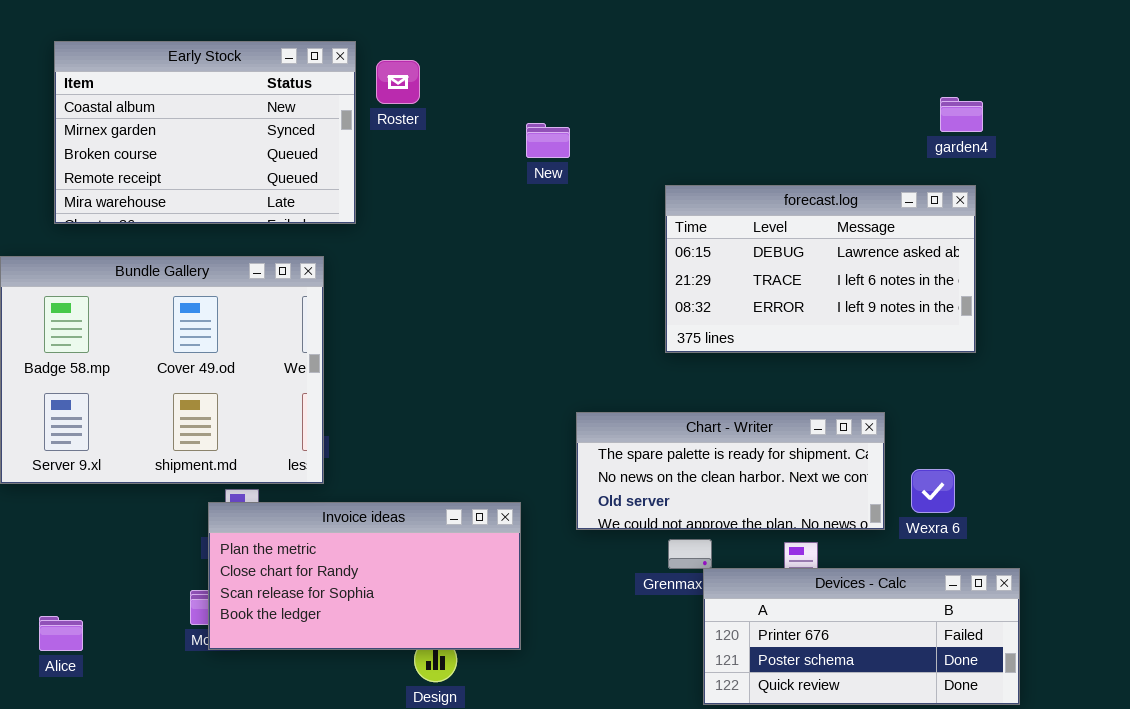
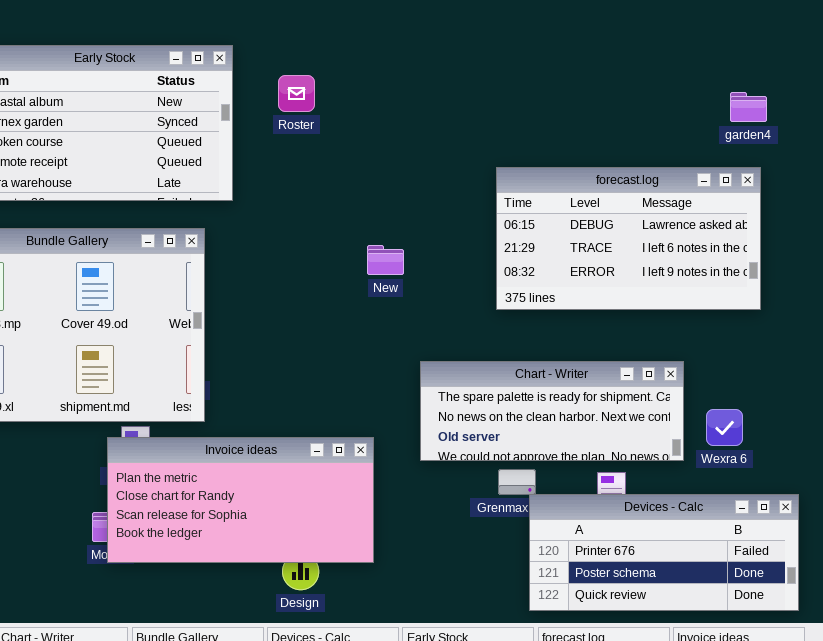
Roster: [376,60,420,104] -> [278,75,315,112], moved
New: [526,123,570,158] -> [367,245,404,275], moved

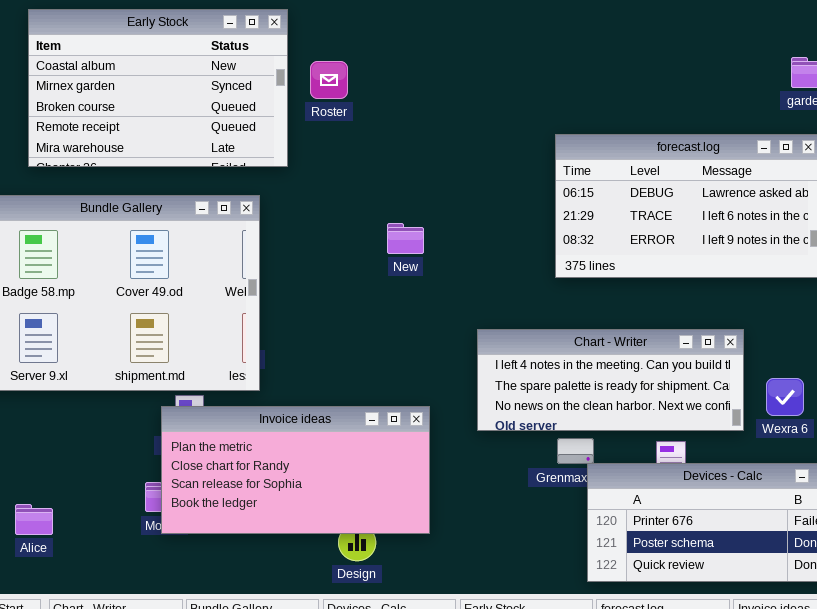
Roster: [278,75,315,112] -> [310,61,348,99], moved
New: [367,245,404,275] -> [387,223,424,254], moved
Chart - Writer: [420,361,684,461] -> [477,329,744,431], scrolled up 1 row

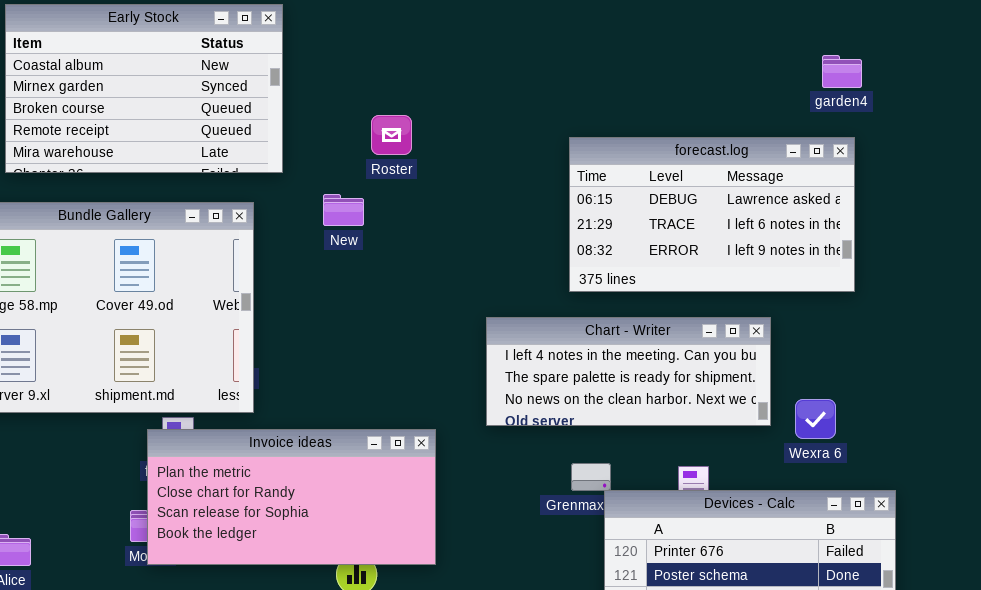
Roster: [310,61,348,99] -> [371,115,412,155], moved
New: [387,223,424,254] -> [323,194,364,226], moved
Chart - Writer: [477,329,744,431] -> [486,317,771,426], moved

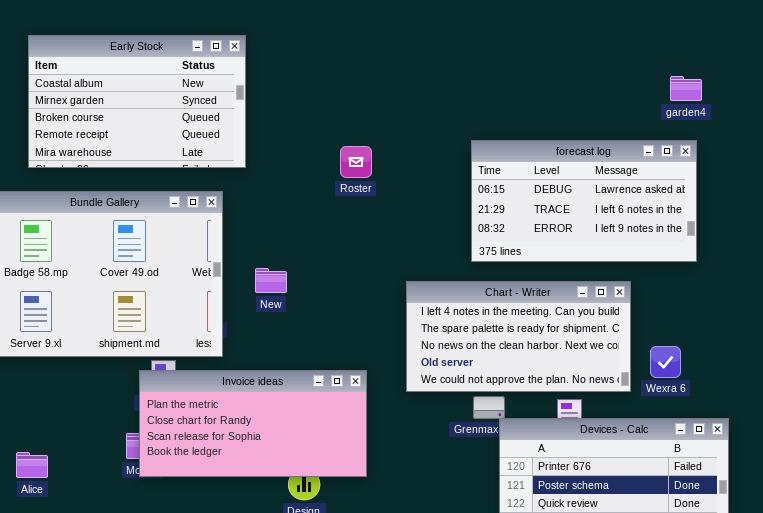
Roster: [371,115,412,155] -> [340,146,372,178], moved
New: [323,194,364,226] -> [255,268,287,293], moved
Chart - Writer: [486,317,771,426] -> [406,281,631,392], resized

